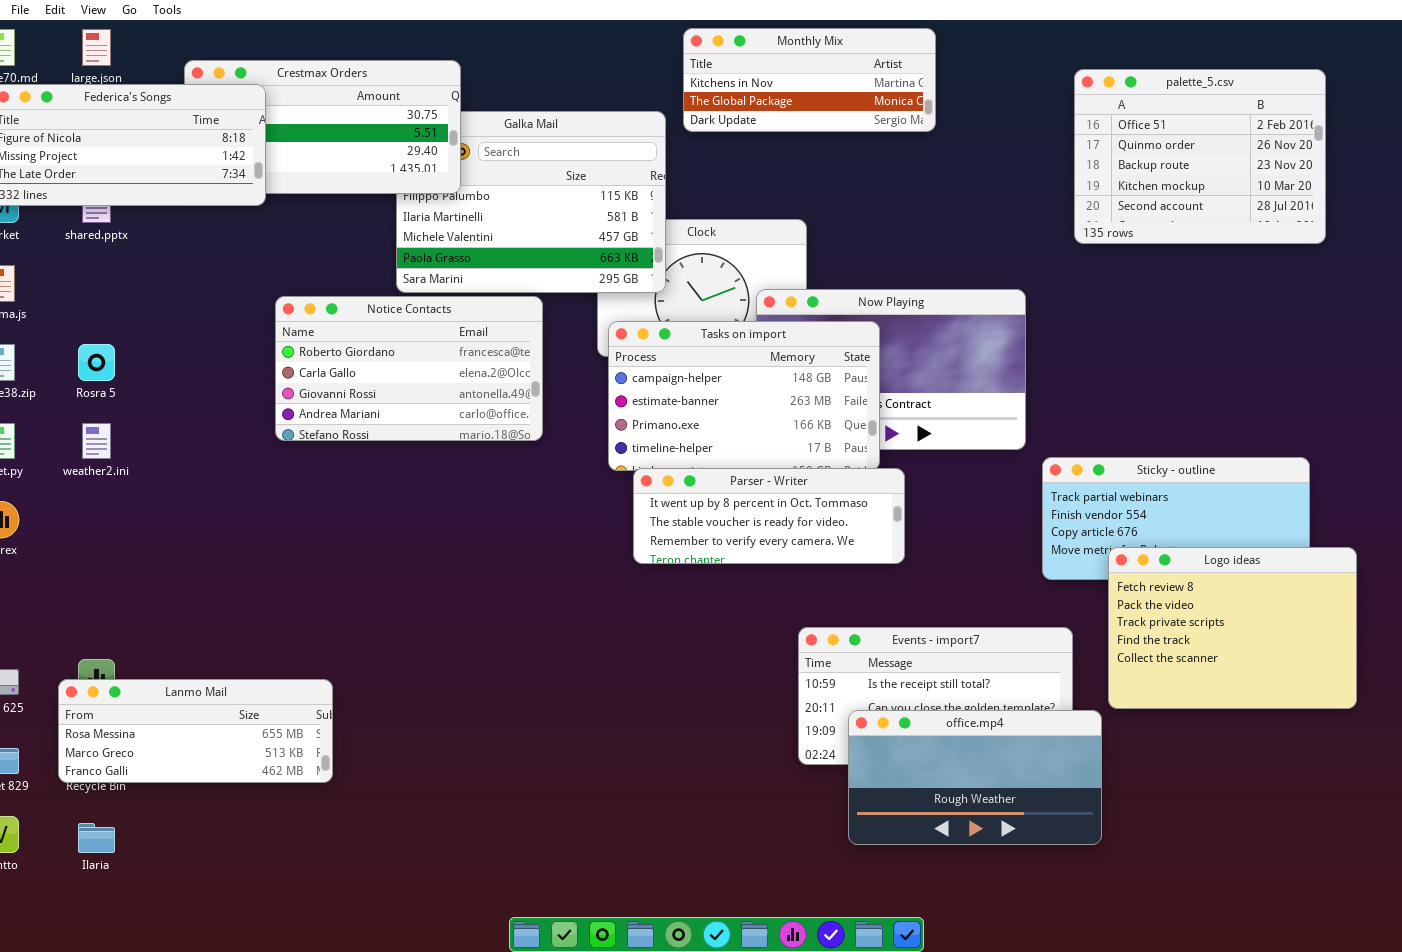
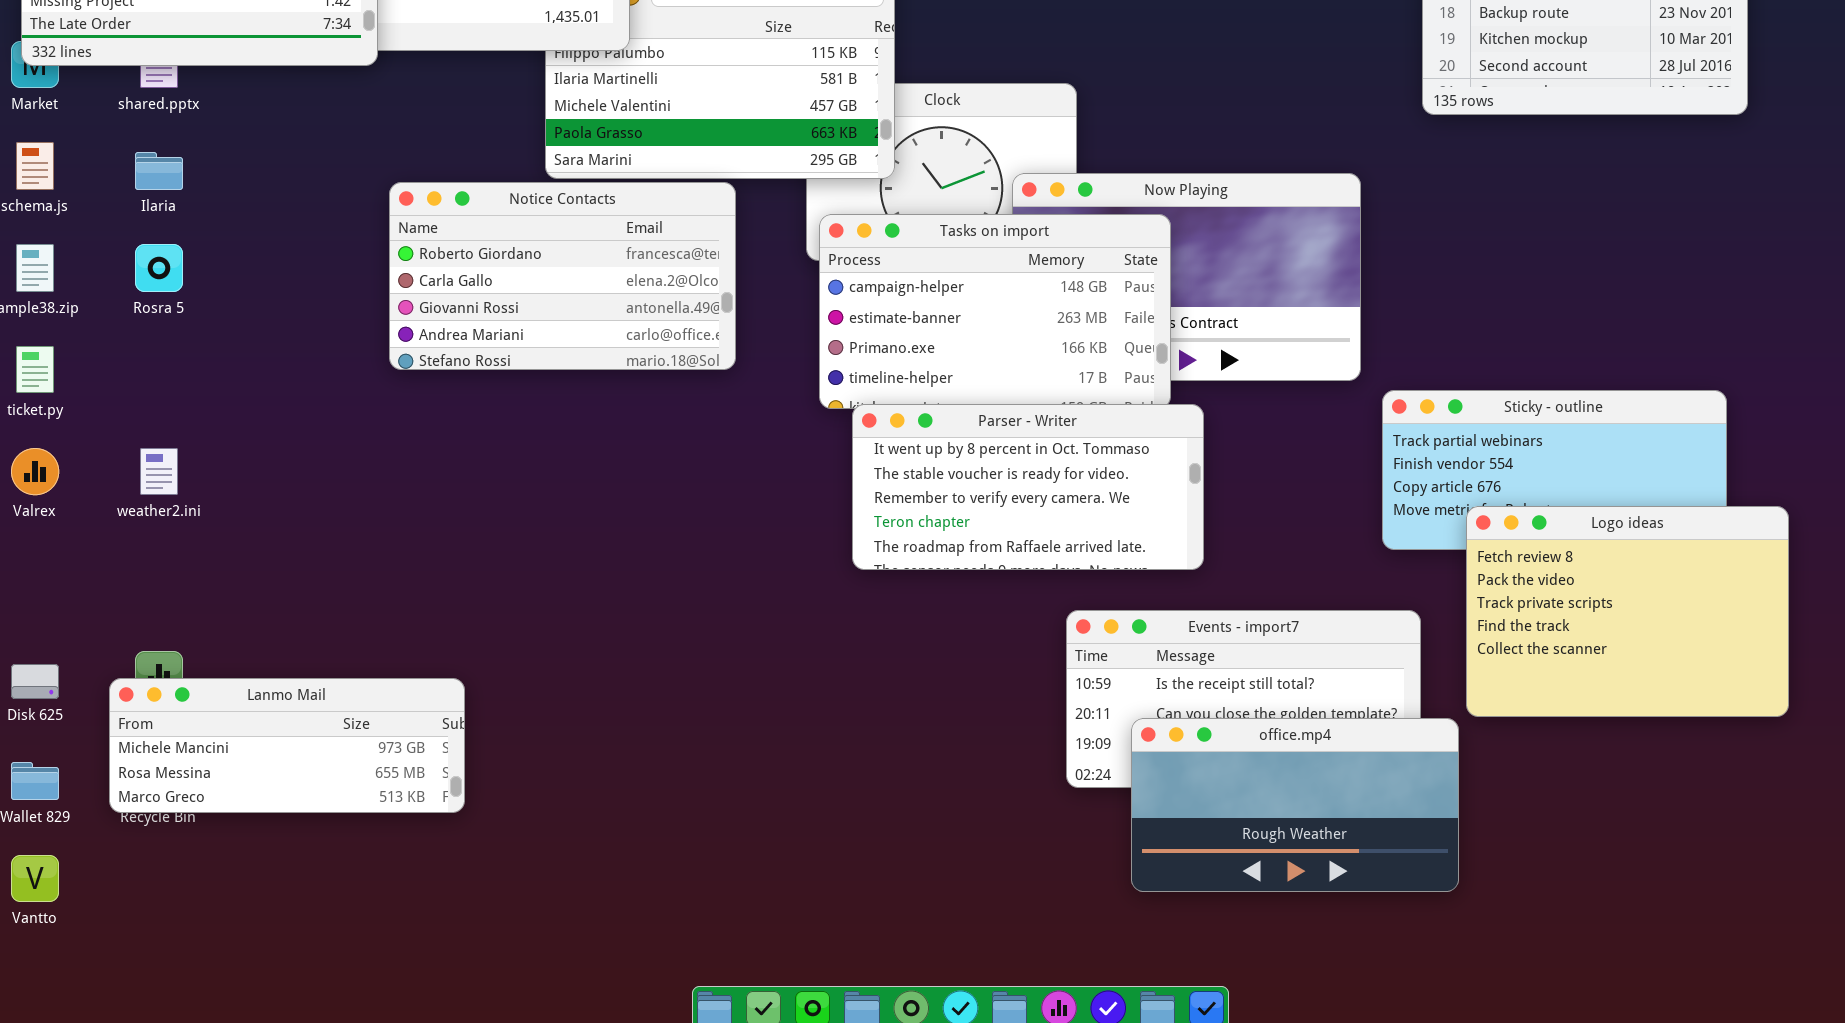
weather2.ini: [82,423,111,459] -> [140,448,178,495], moved
Parser - Writer: [633,468,905,564] -> [852,404,1204,570], resized
Lanmo Mail: [58,679,333,783] -> [109,678,465,813], scrolled up 1 row
Ilaria: [78,823,115,853] -> [135,152,183,190], moved

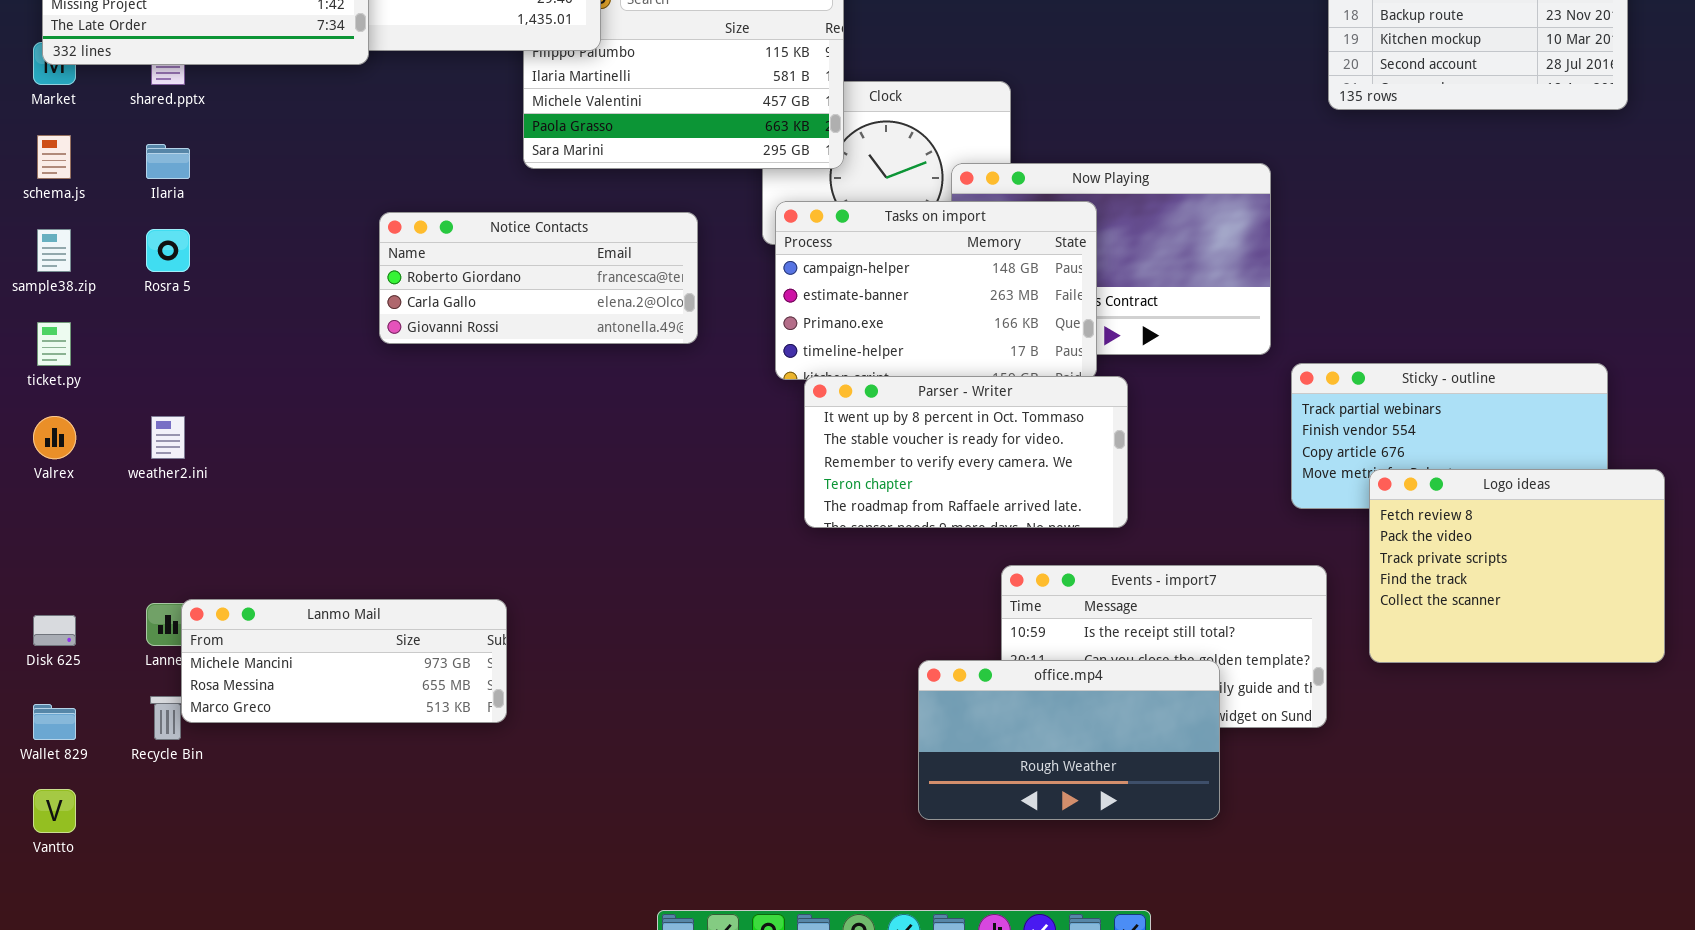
Notice Contacts: [389,182,736,370] -> [379,212,698,344], resized
Lanmo Mail: [109,678,465,813] -> [181,599,507,723], moved
office.mp4: [1131,718,1459,892] -> [918,660,1220,820], moved

